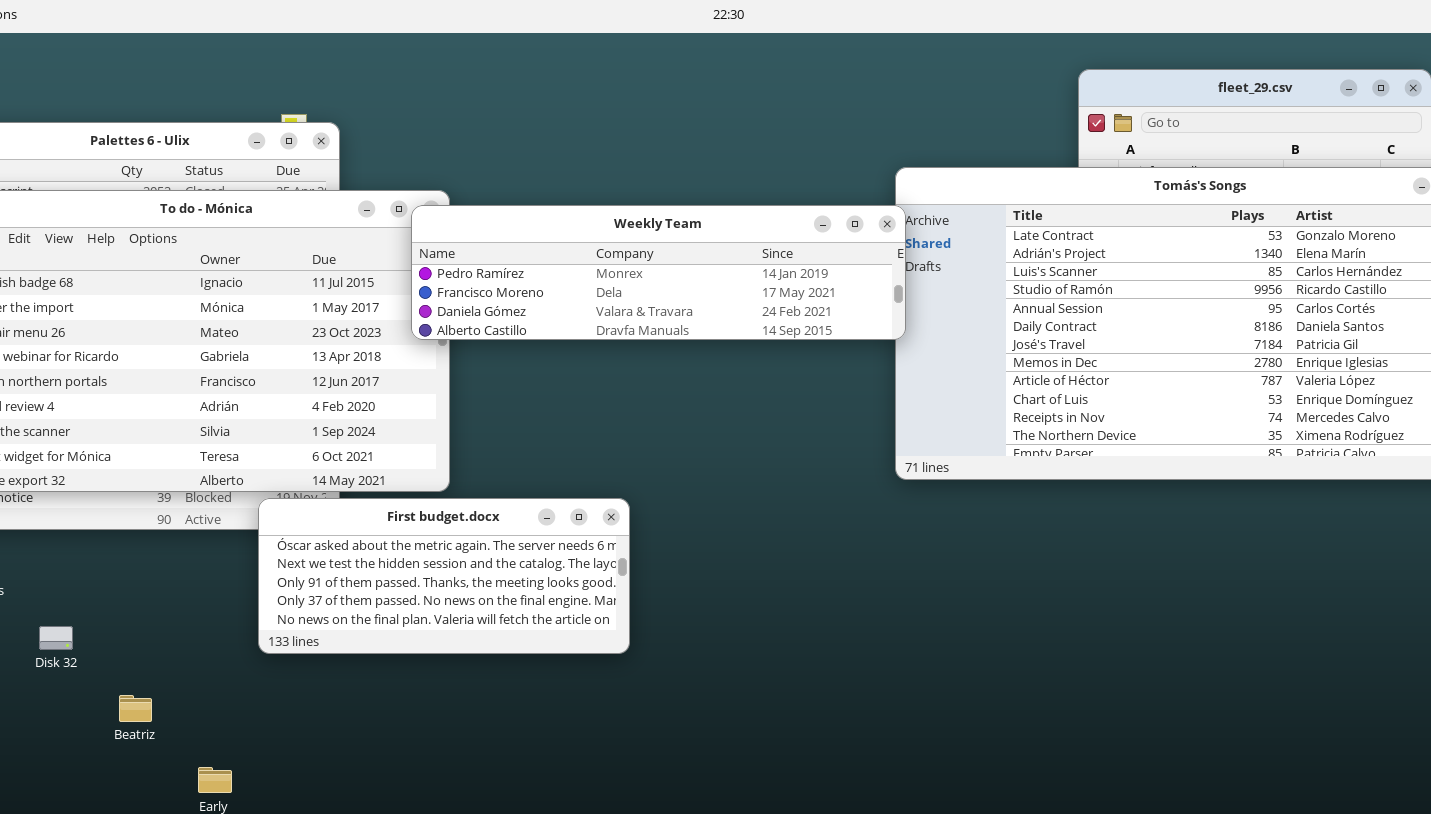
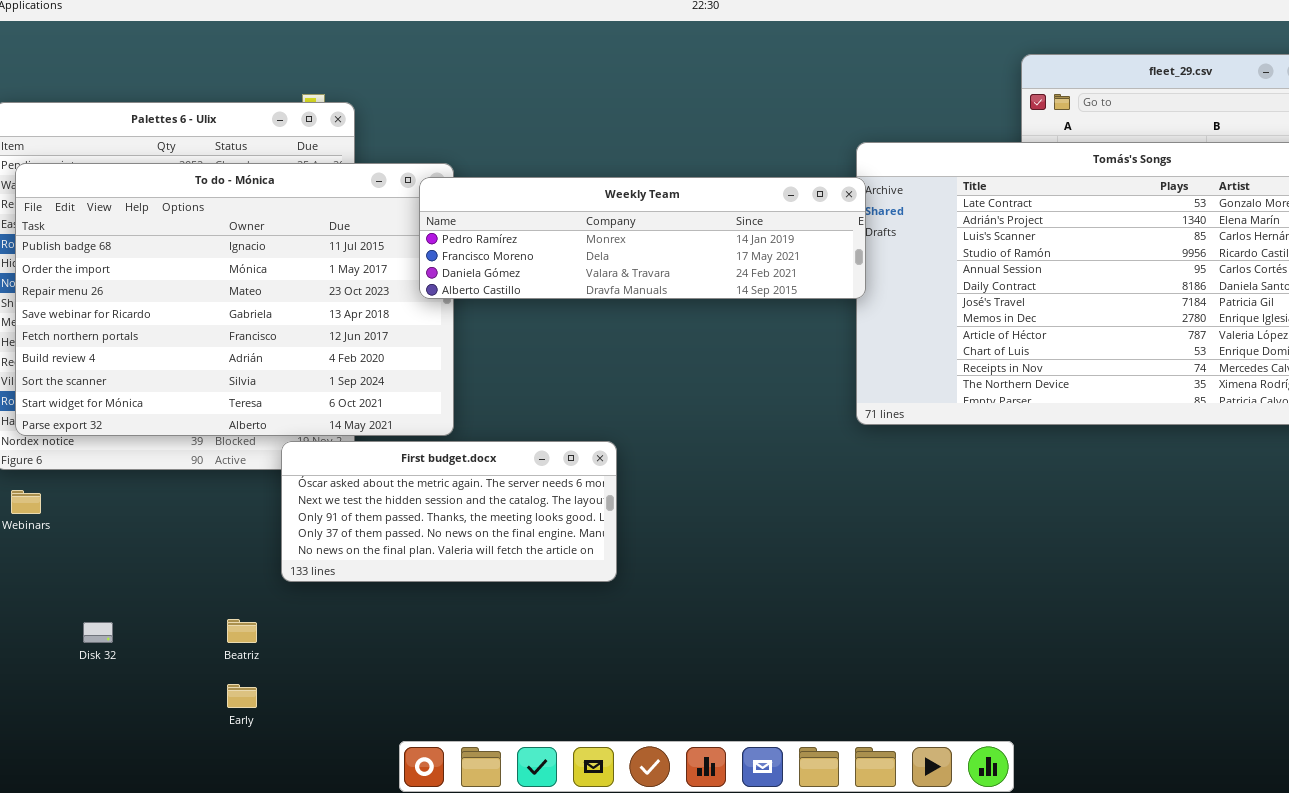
Disk 32: [39,626,73,650] -> [83,622,113,643], moved
Beatriz: [119,695,152,722] -> [227,619,257,643], moved

